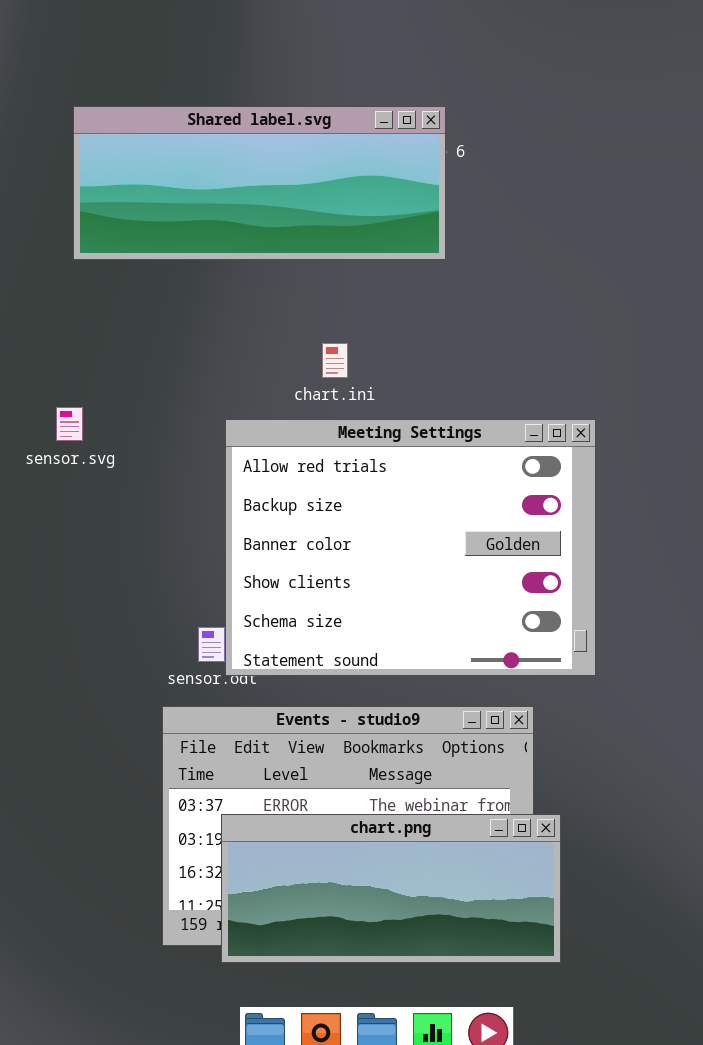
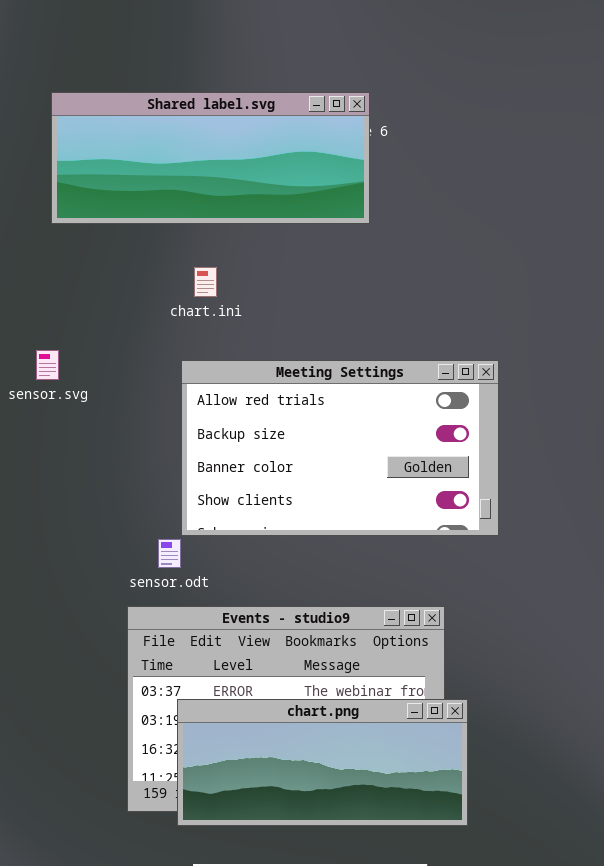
chart.ini: [322,343,348,378] -> [194,267,217,297], moved
Meeting Settings: [225,419,596,676] -> [181,360,499,536], resized

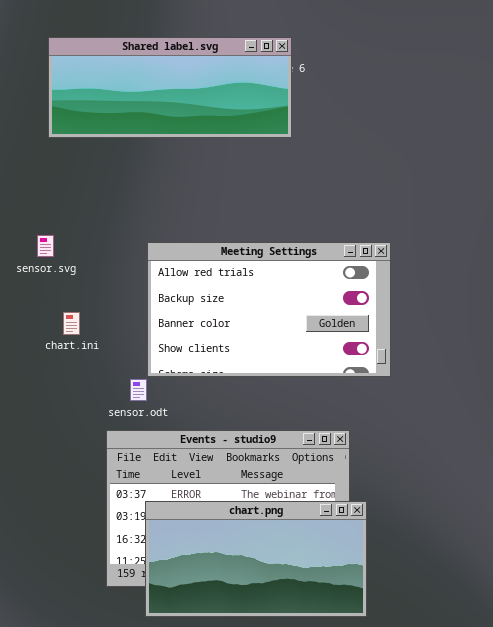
chart.ini: [194,267,217,297] -> [63,312,80,335], moved
chart.png: [177,699,468,826] -> [145,501,367,617], resized

